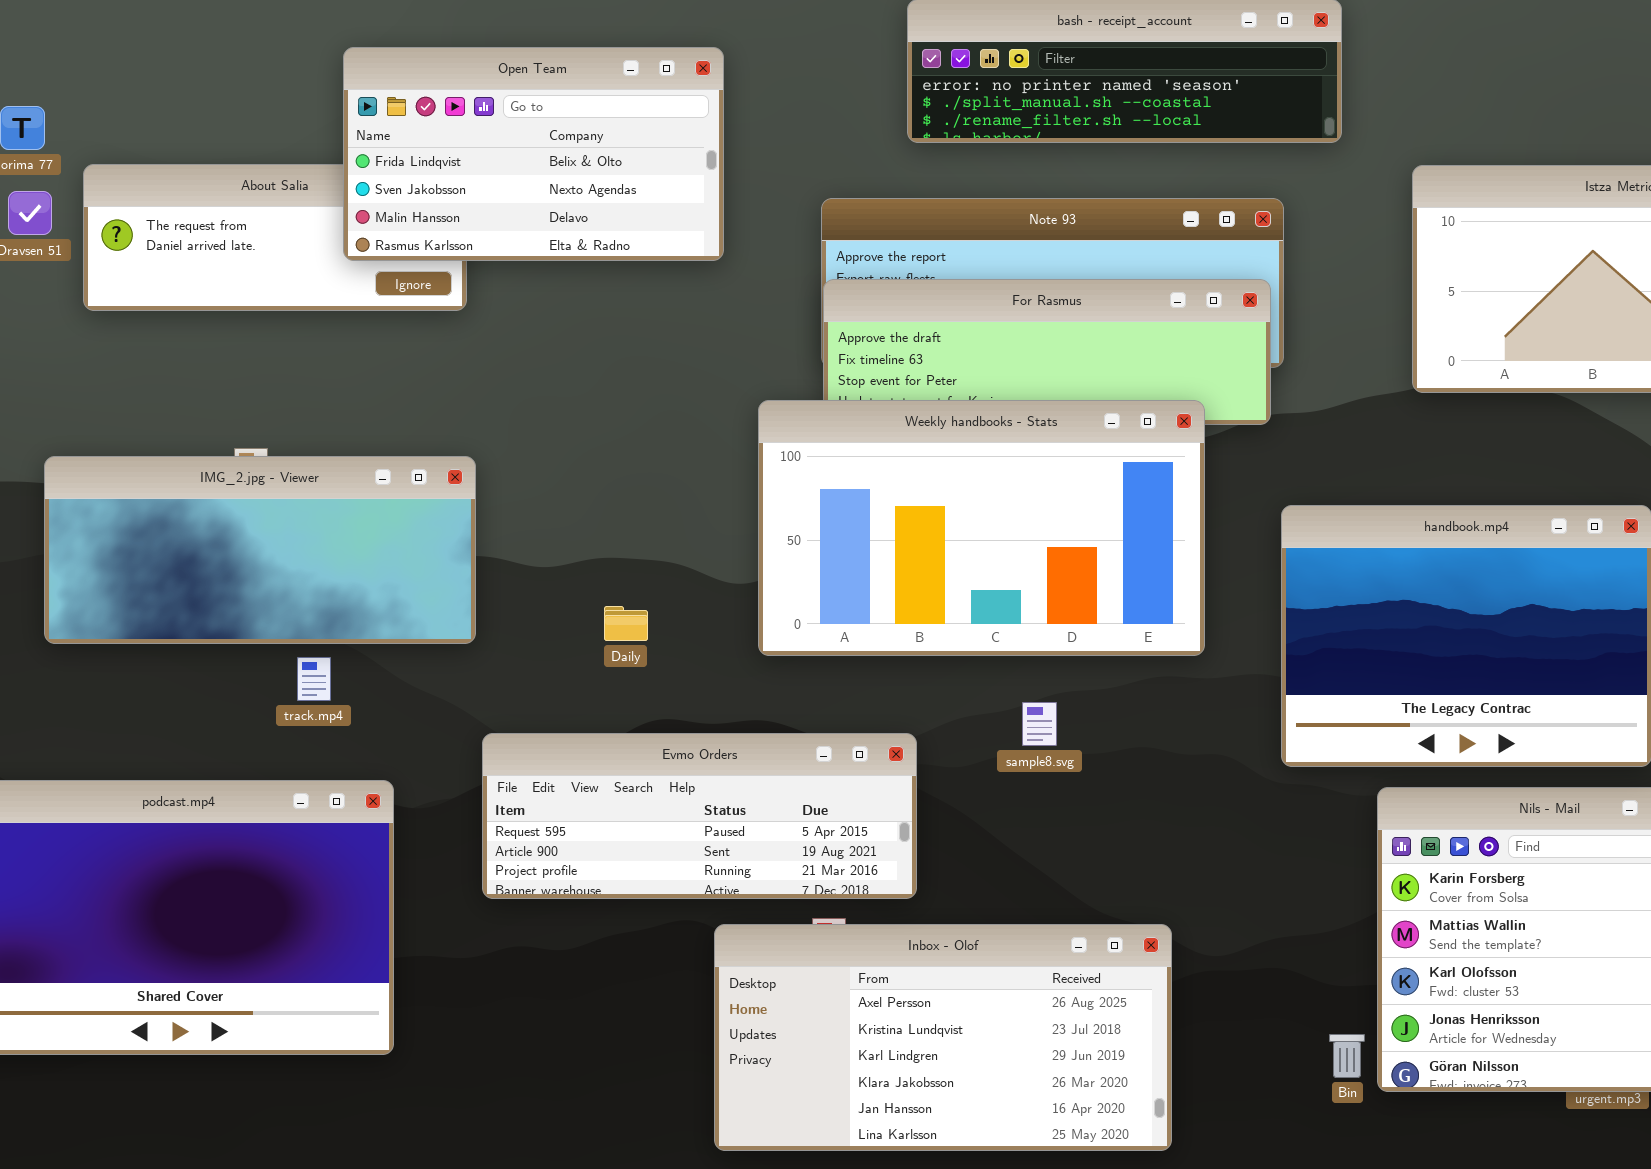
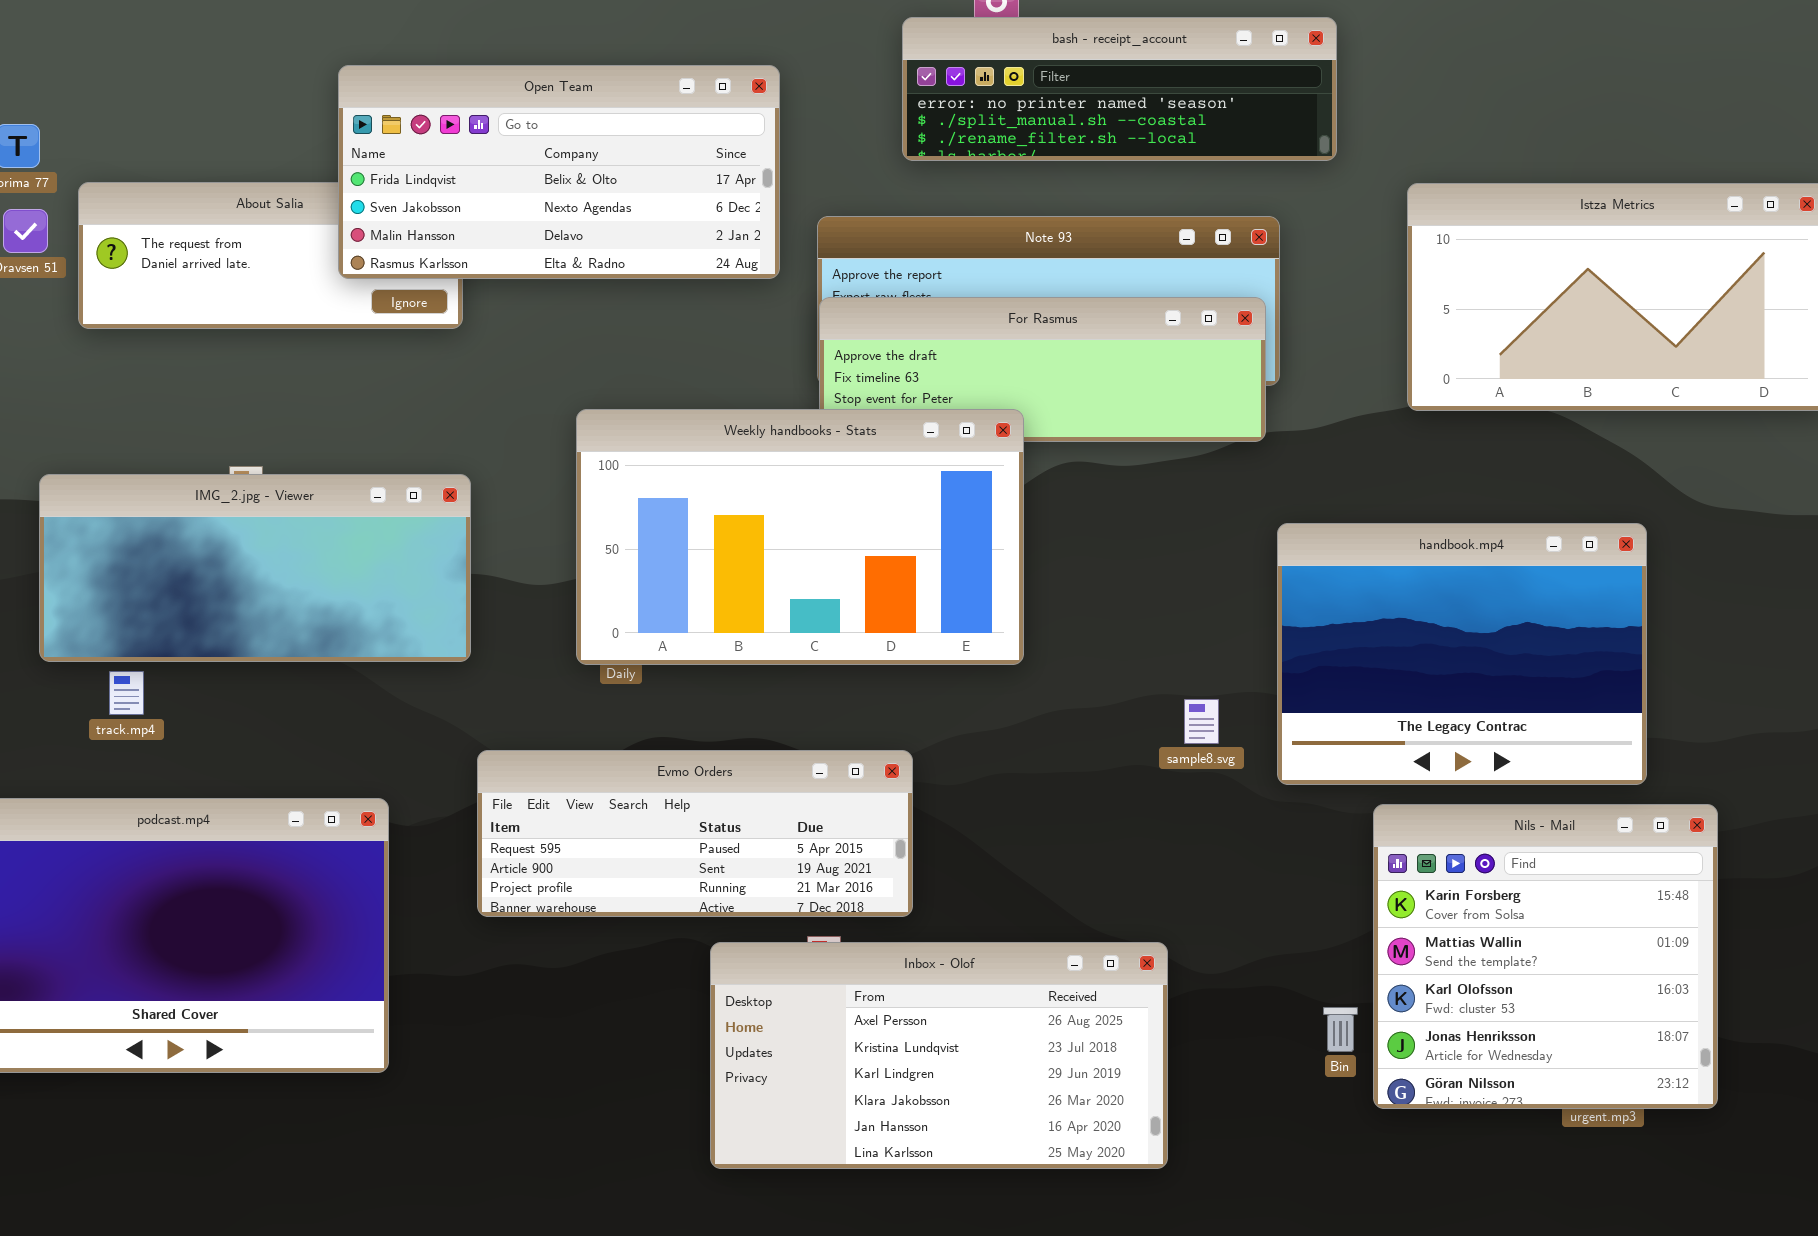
Open Team: [343,47,724,261] -> [338,65,780,279], resized
Weekly handbooks - Stats: [758,400,1205,656] -> [576,409,1024,665], moved
track.mp4: [297,657,331,701] -> [109,671,144,715], moved
sample8.svg: [1022,702,1057,746] -> [1184,699,1219,744], moved
Bin: [1329,1034,1365,1078] -> [1323,1007,1358,1052], moved

